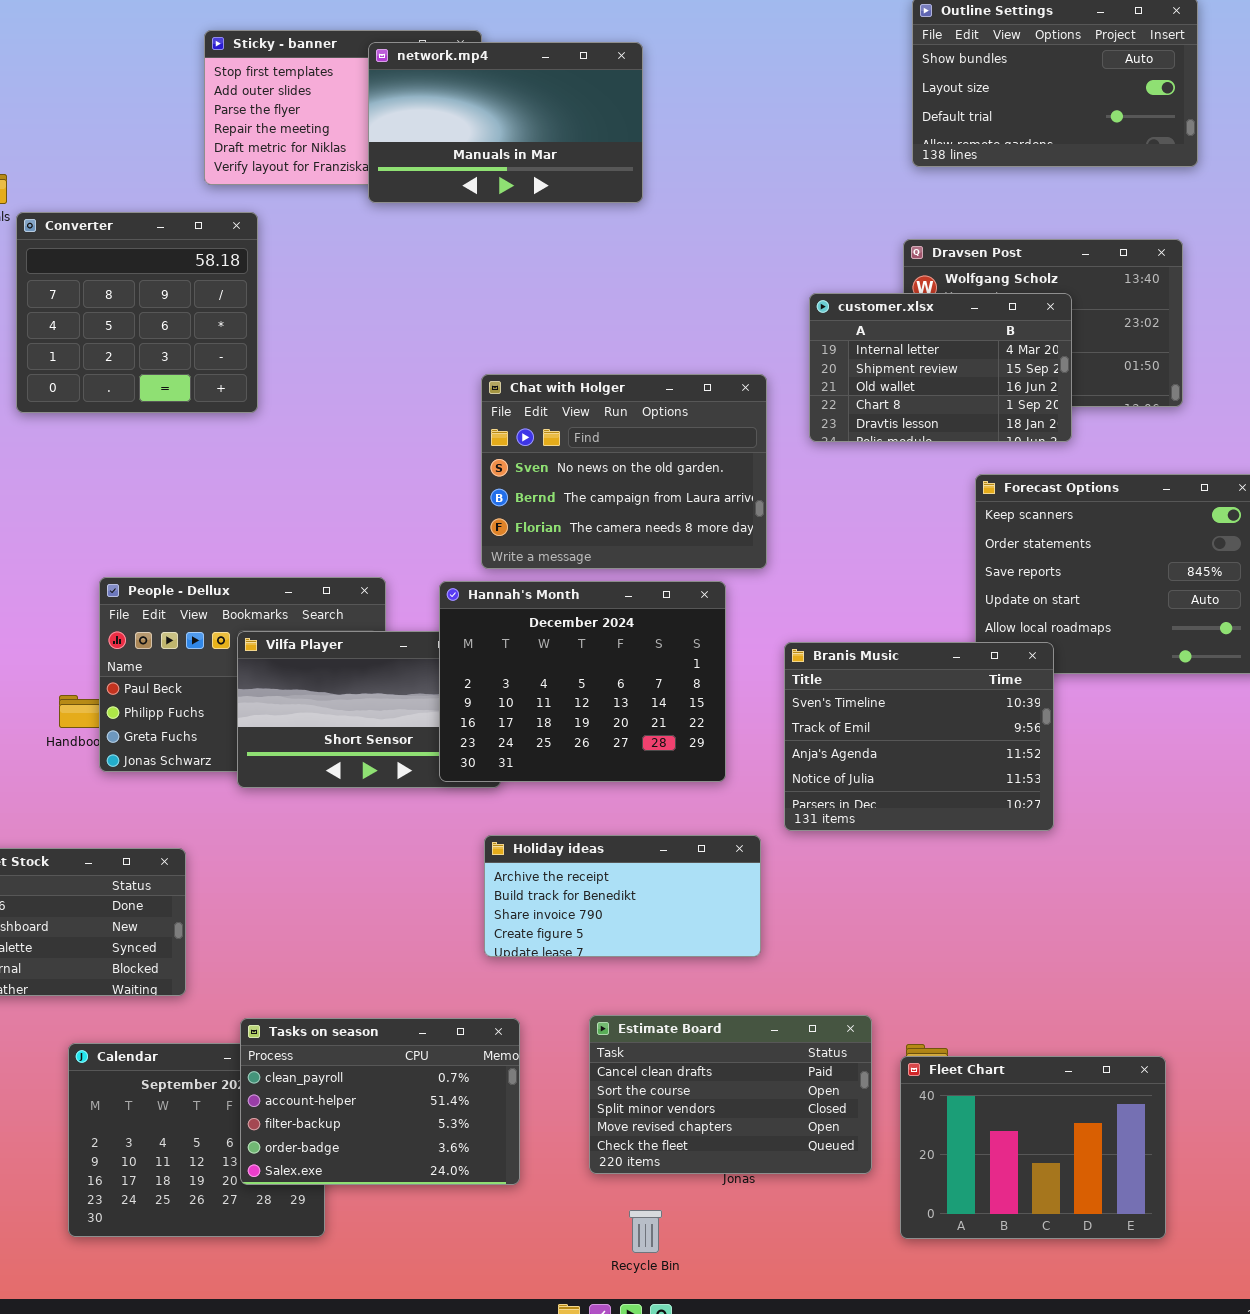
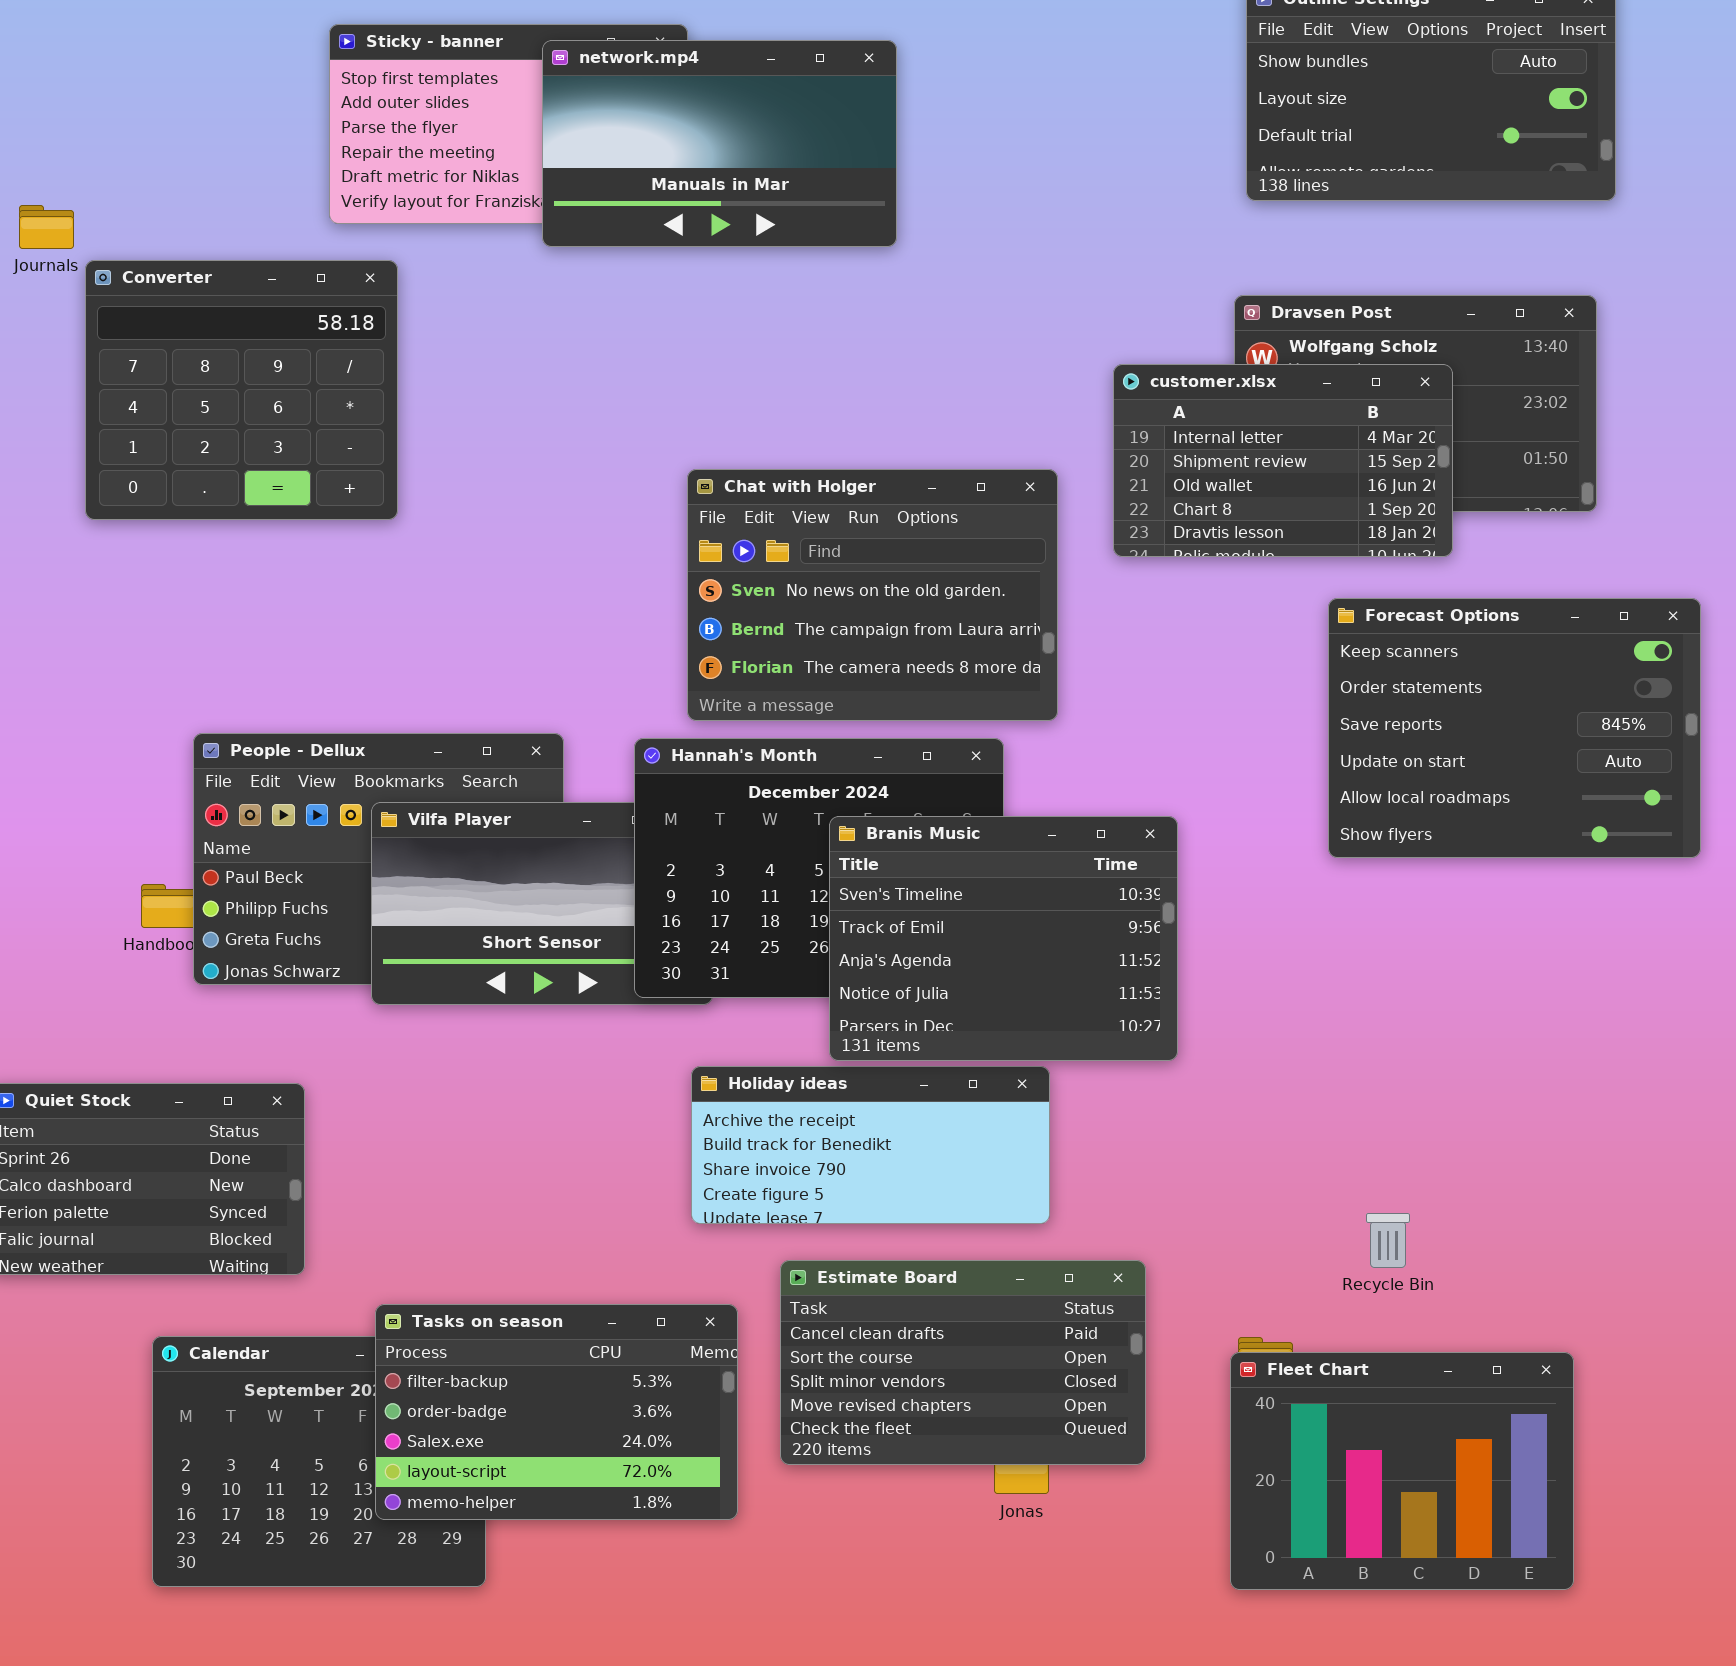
Branis Music: [784,642,1054,831] -> [829,816,1178,1061], moved
Estimate Board: [589,1015,872,1174] -> [780,1260,1146,1465], moved
Tasks on season: [240,1018,520,1185] -> [375,1304,738,1520], scrolled down 2 rows
Recycle Bin: [629,1210,662,1253] -> [1366,1213,1410,1268], moved

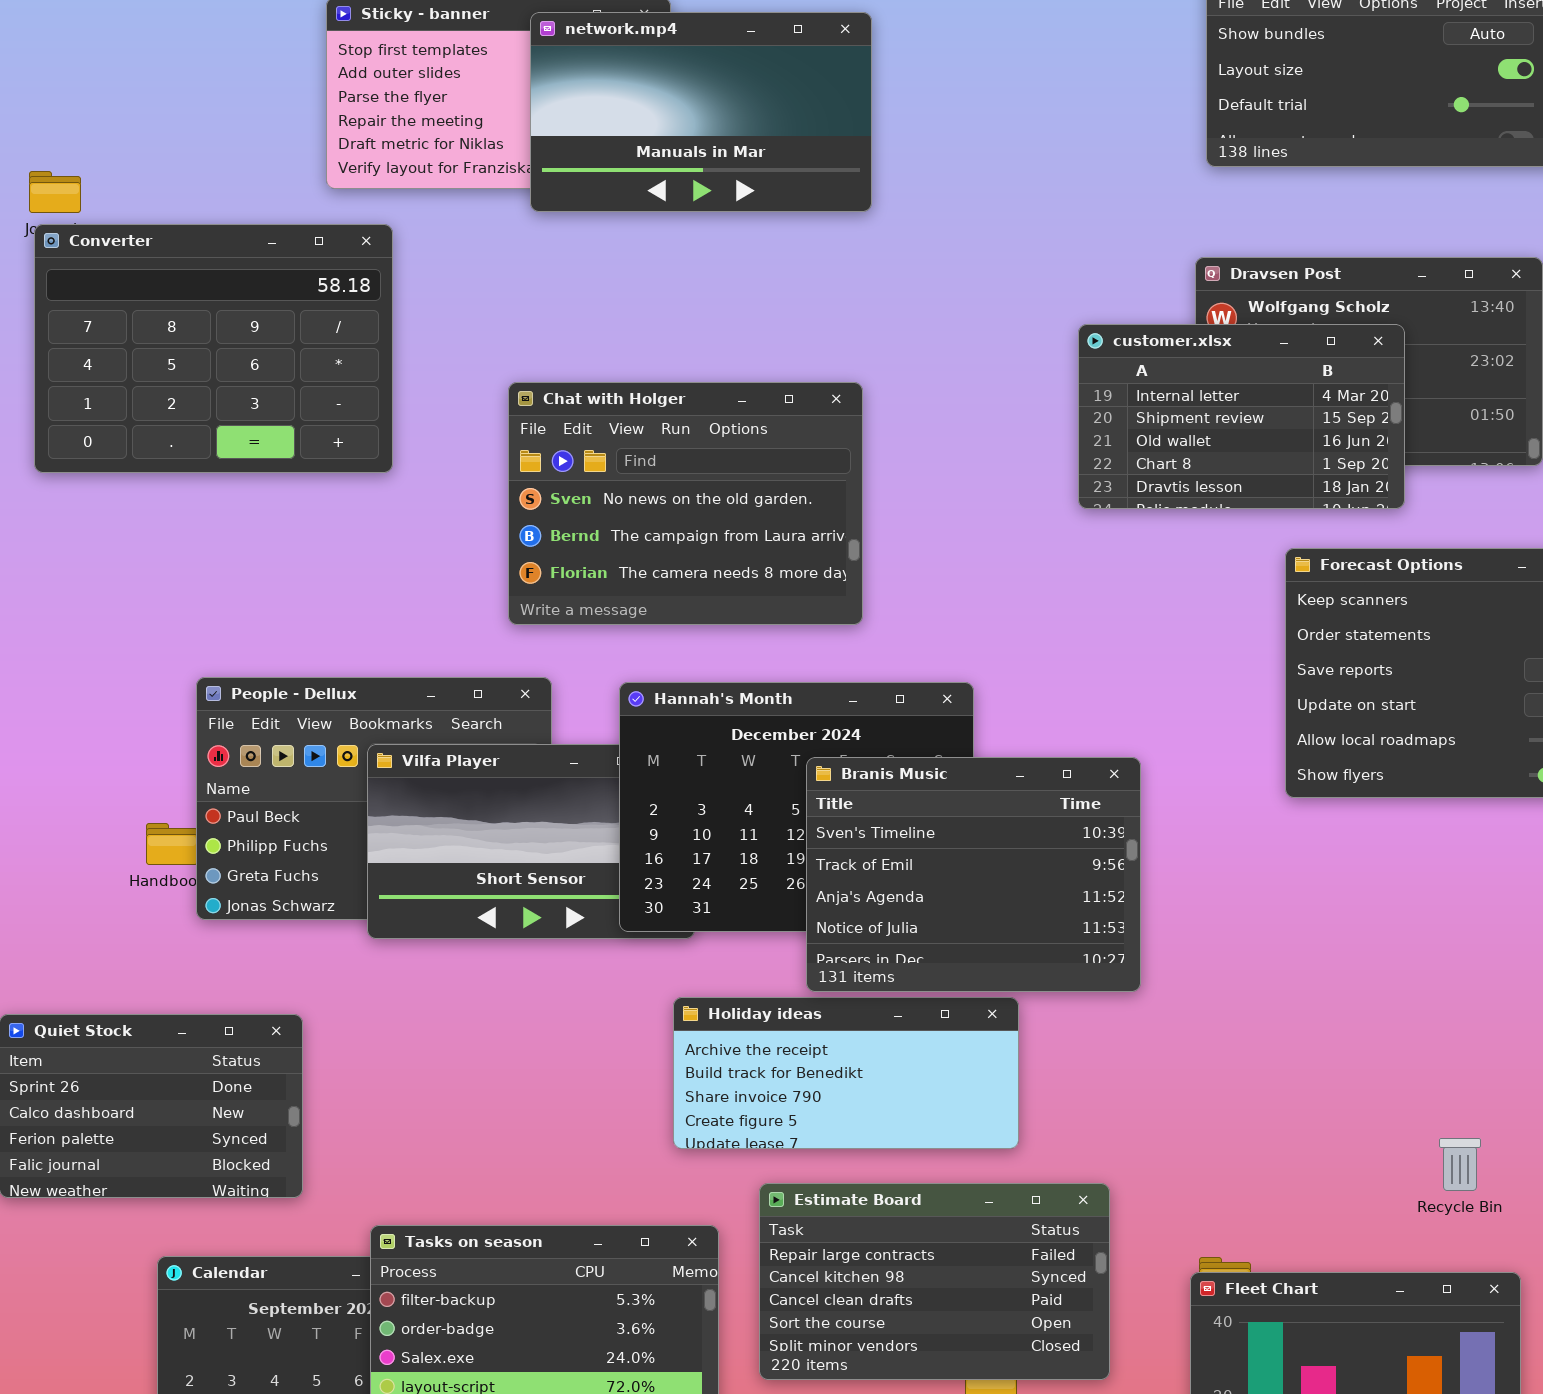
Converter: [85,260,398,520] -> [34,224,393,473], resized
Chat with Holger: [687,469,1058,721] -> [508,382,863,625], moved
Recycle Bin: [1366,1213,1410,1268] -> [1439,1138,1481,1191], moved
Estimate Board: [780,1260,1146,1465] -> [759,1183,1110,1380], scrolled up 2 rows

